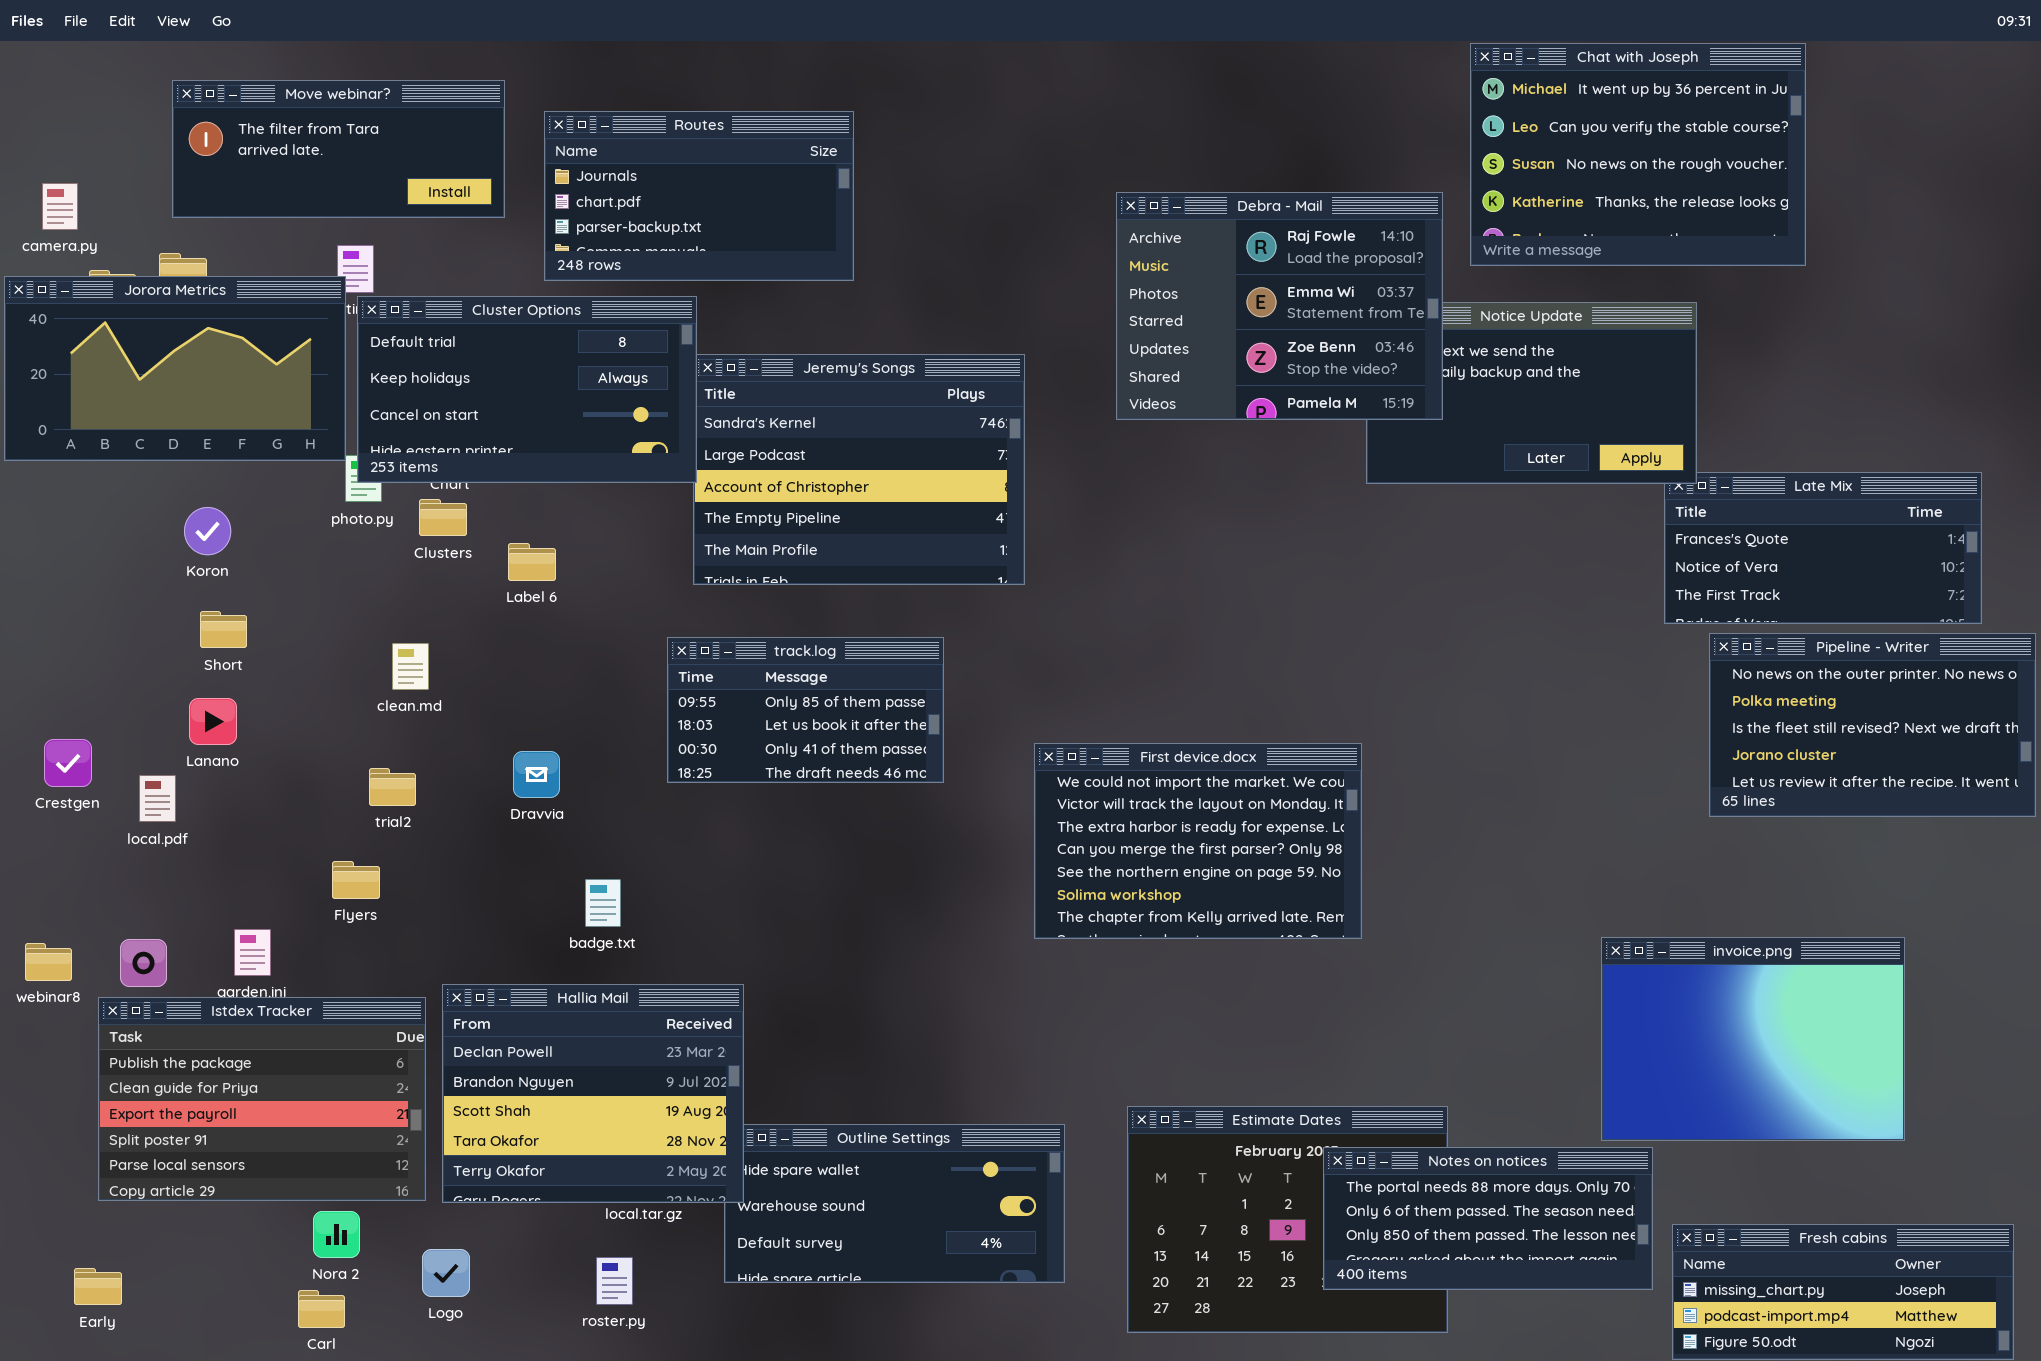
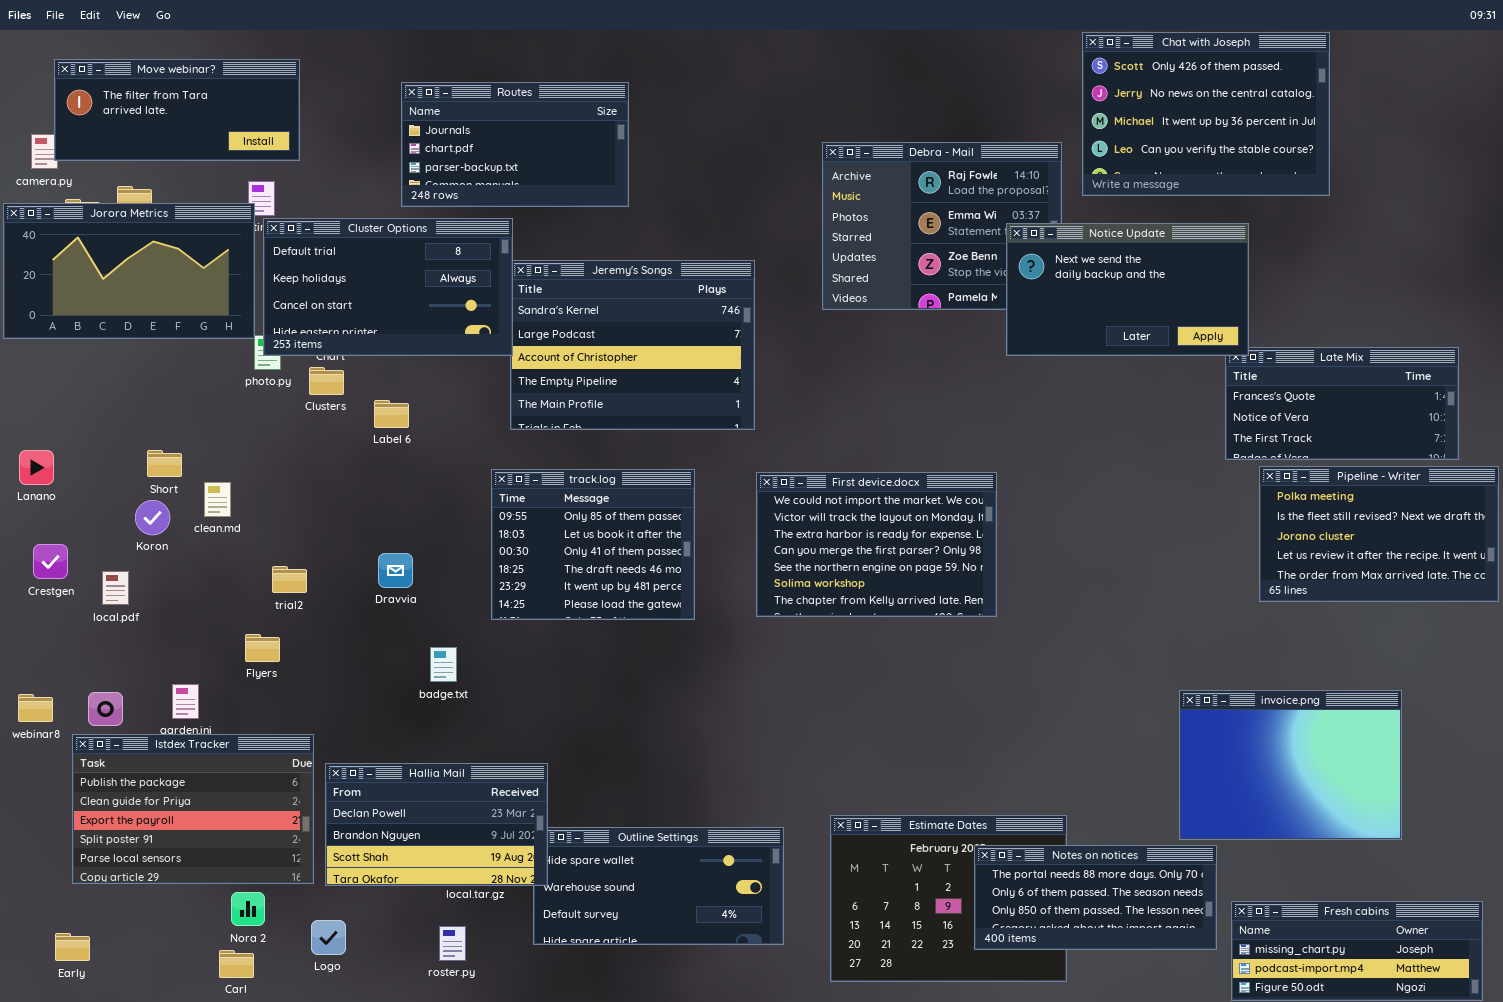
Chat with Joseph: [1470,43,1806,266] -> [1082,32,1330,196], scrolled up 2 rows
Move webinar?: [172,80,505,218] -> [54,59,300,161], moved
Notice Update: [1366,302,1697,484] -> [1006,223,1249,356], raised
Koron: [184,507,231,555] -> [135,500,170,535], moved
Pipeline - Writer: [1709,633,2036,817] -> [1259,466,1499,602], scrolled down 1 row
track.log: [667,637,944,783] -> [491,469,695,620], resized
clean.md: [392,643,429,690] -> [204,482,231,517], moved
Lanano: [189,698,237,745] -> [19,450,54,485], moved
First device.docx: [1034,743,1362,939] -> [756,472,997,617], moved
Hallia Mail: [442,984,744,1203] -> [325,763,548,886], resized

